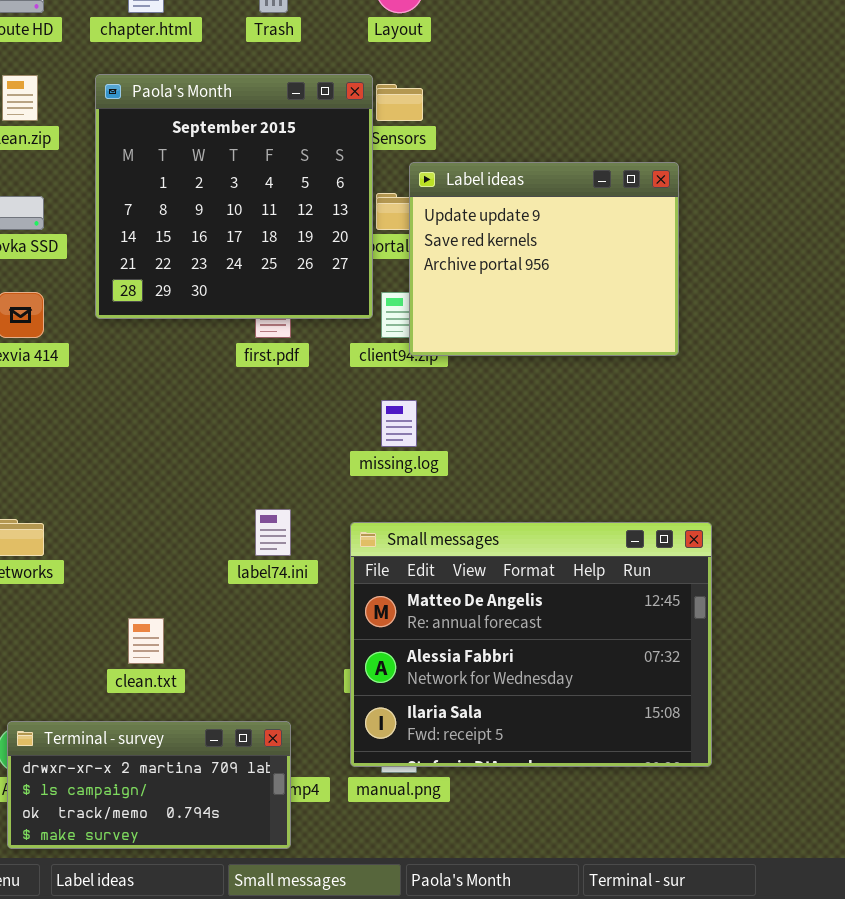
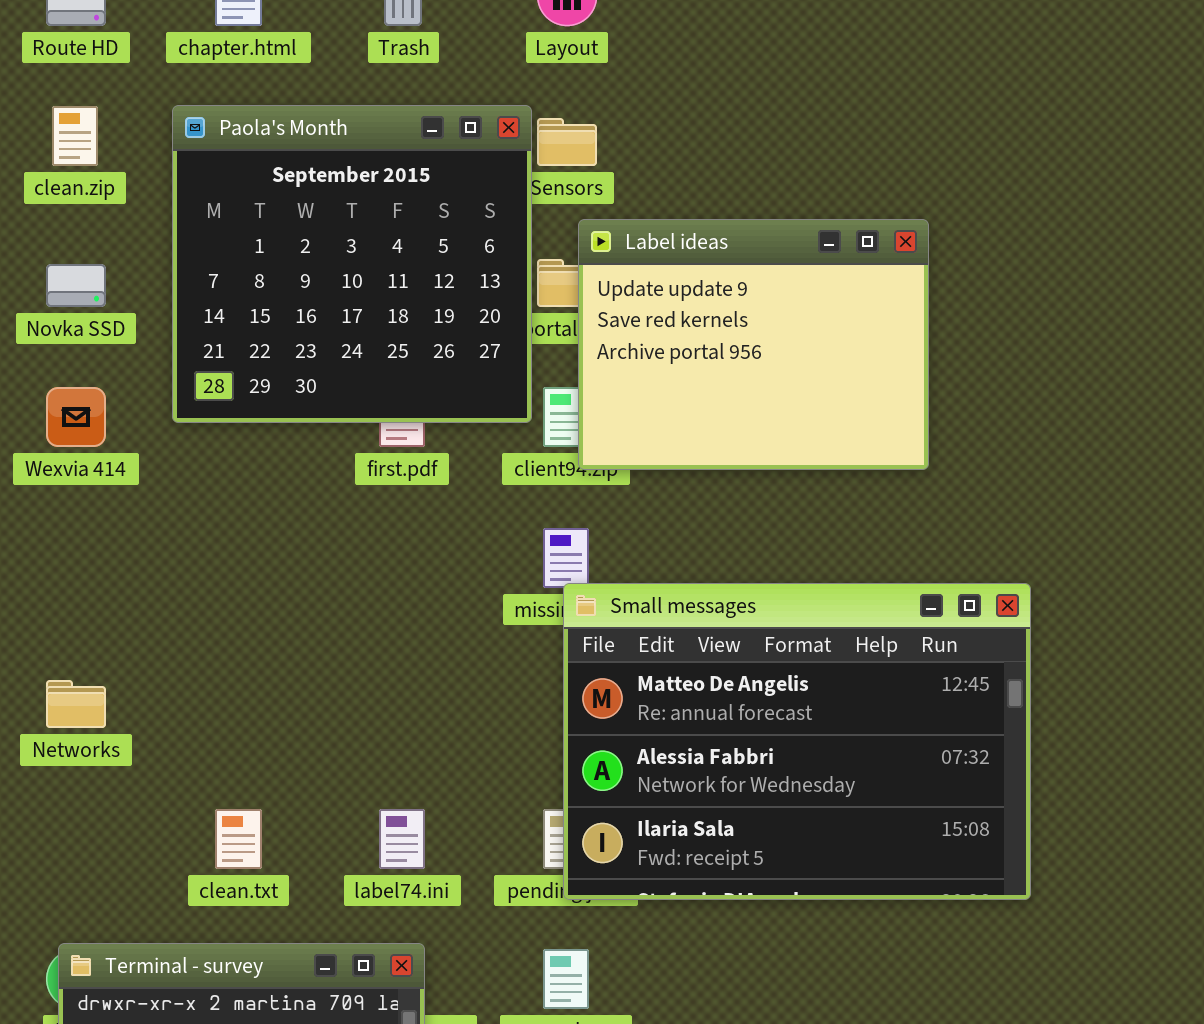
label74.ini: [255,509,291,556] -> [379,809,425,869], moved
Small messages: [350,522,712,767] -> [563,583,1031,900], moved

